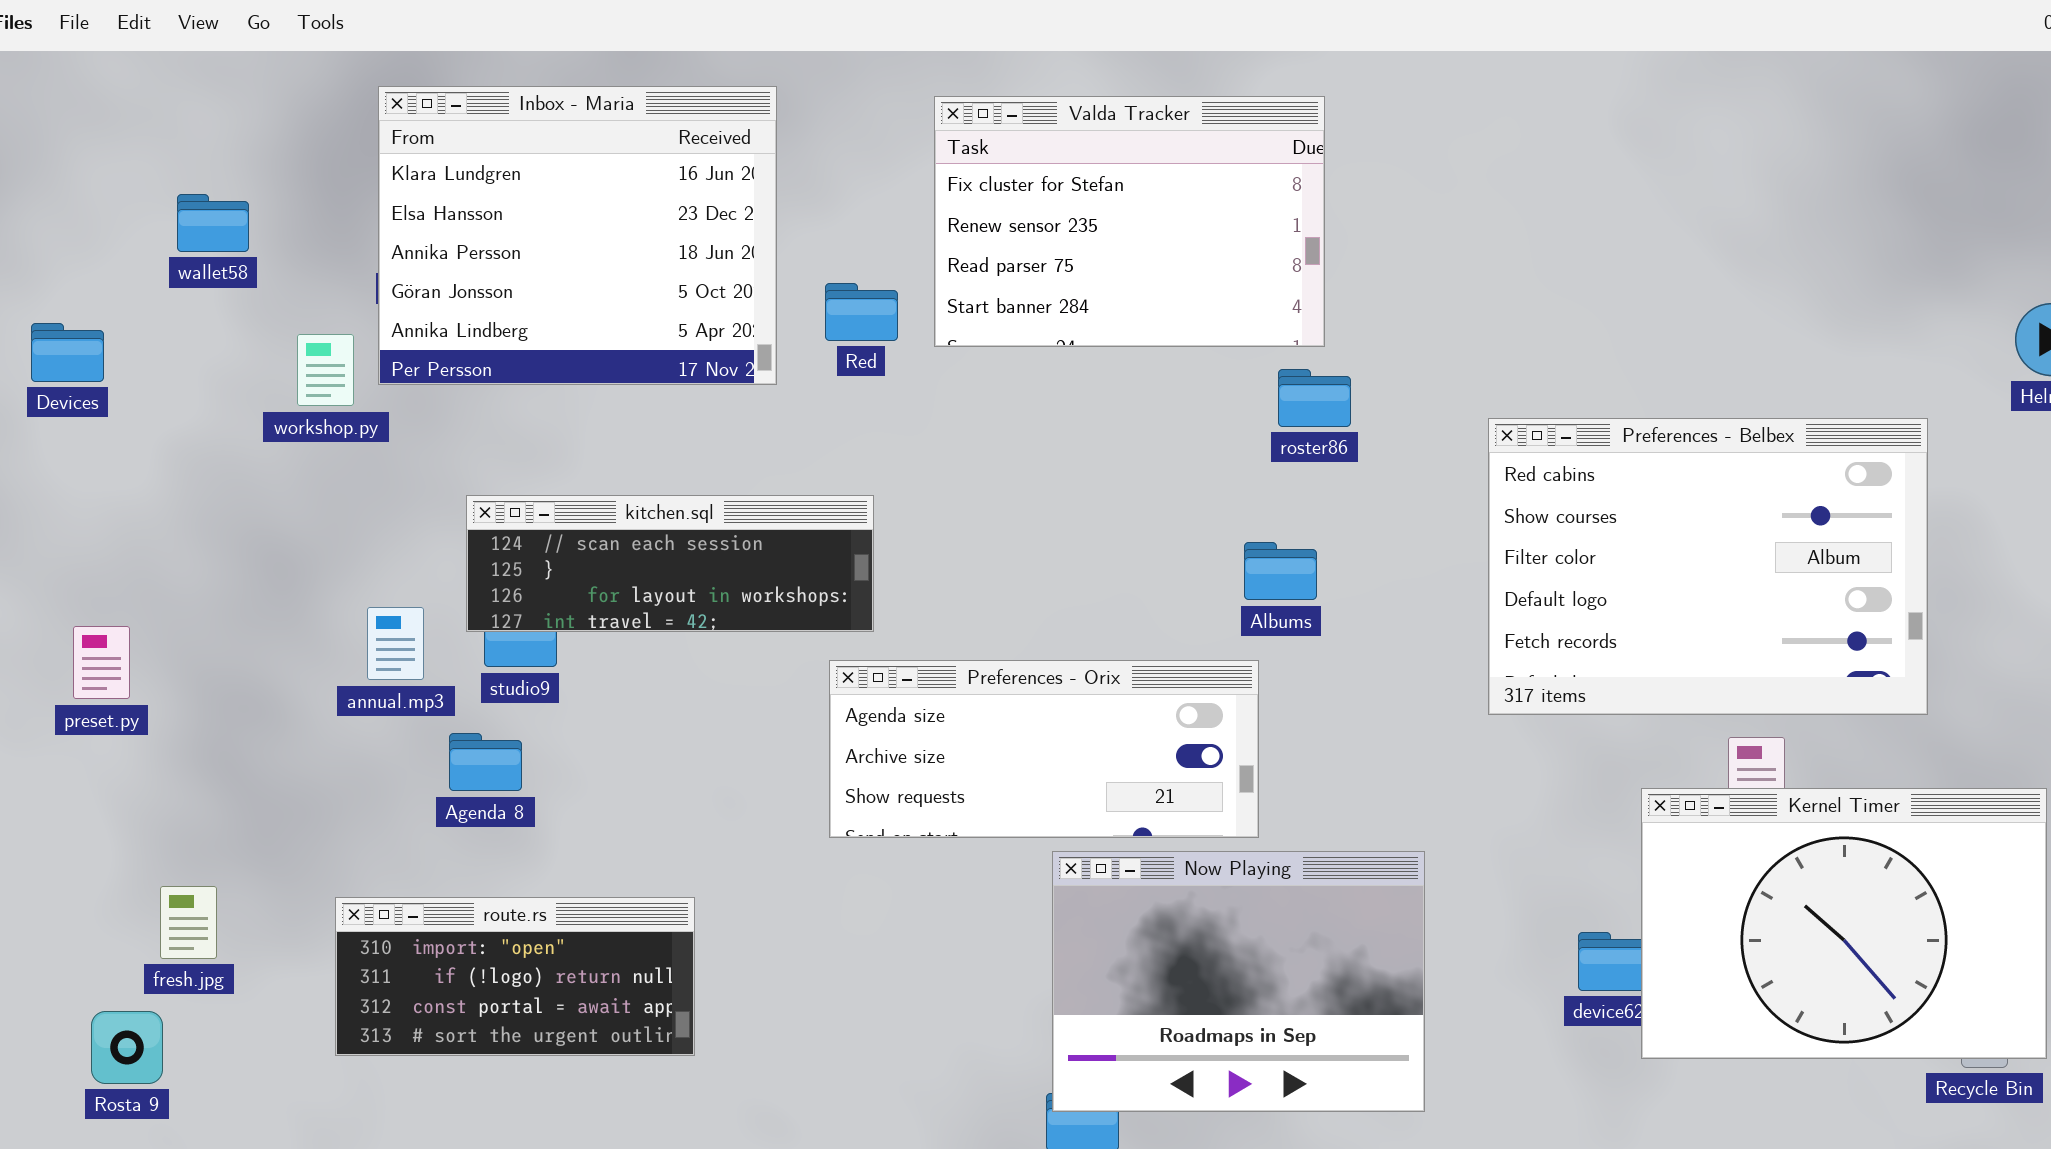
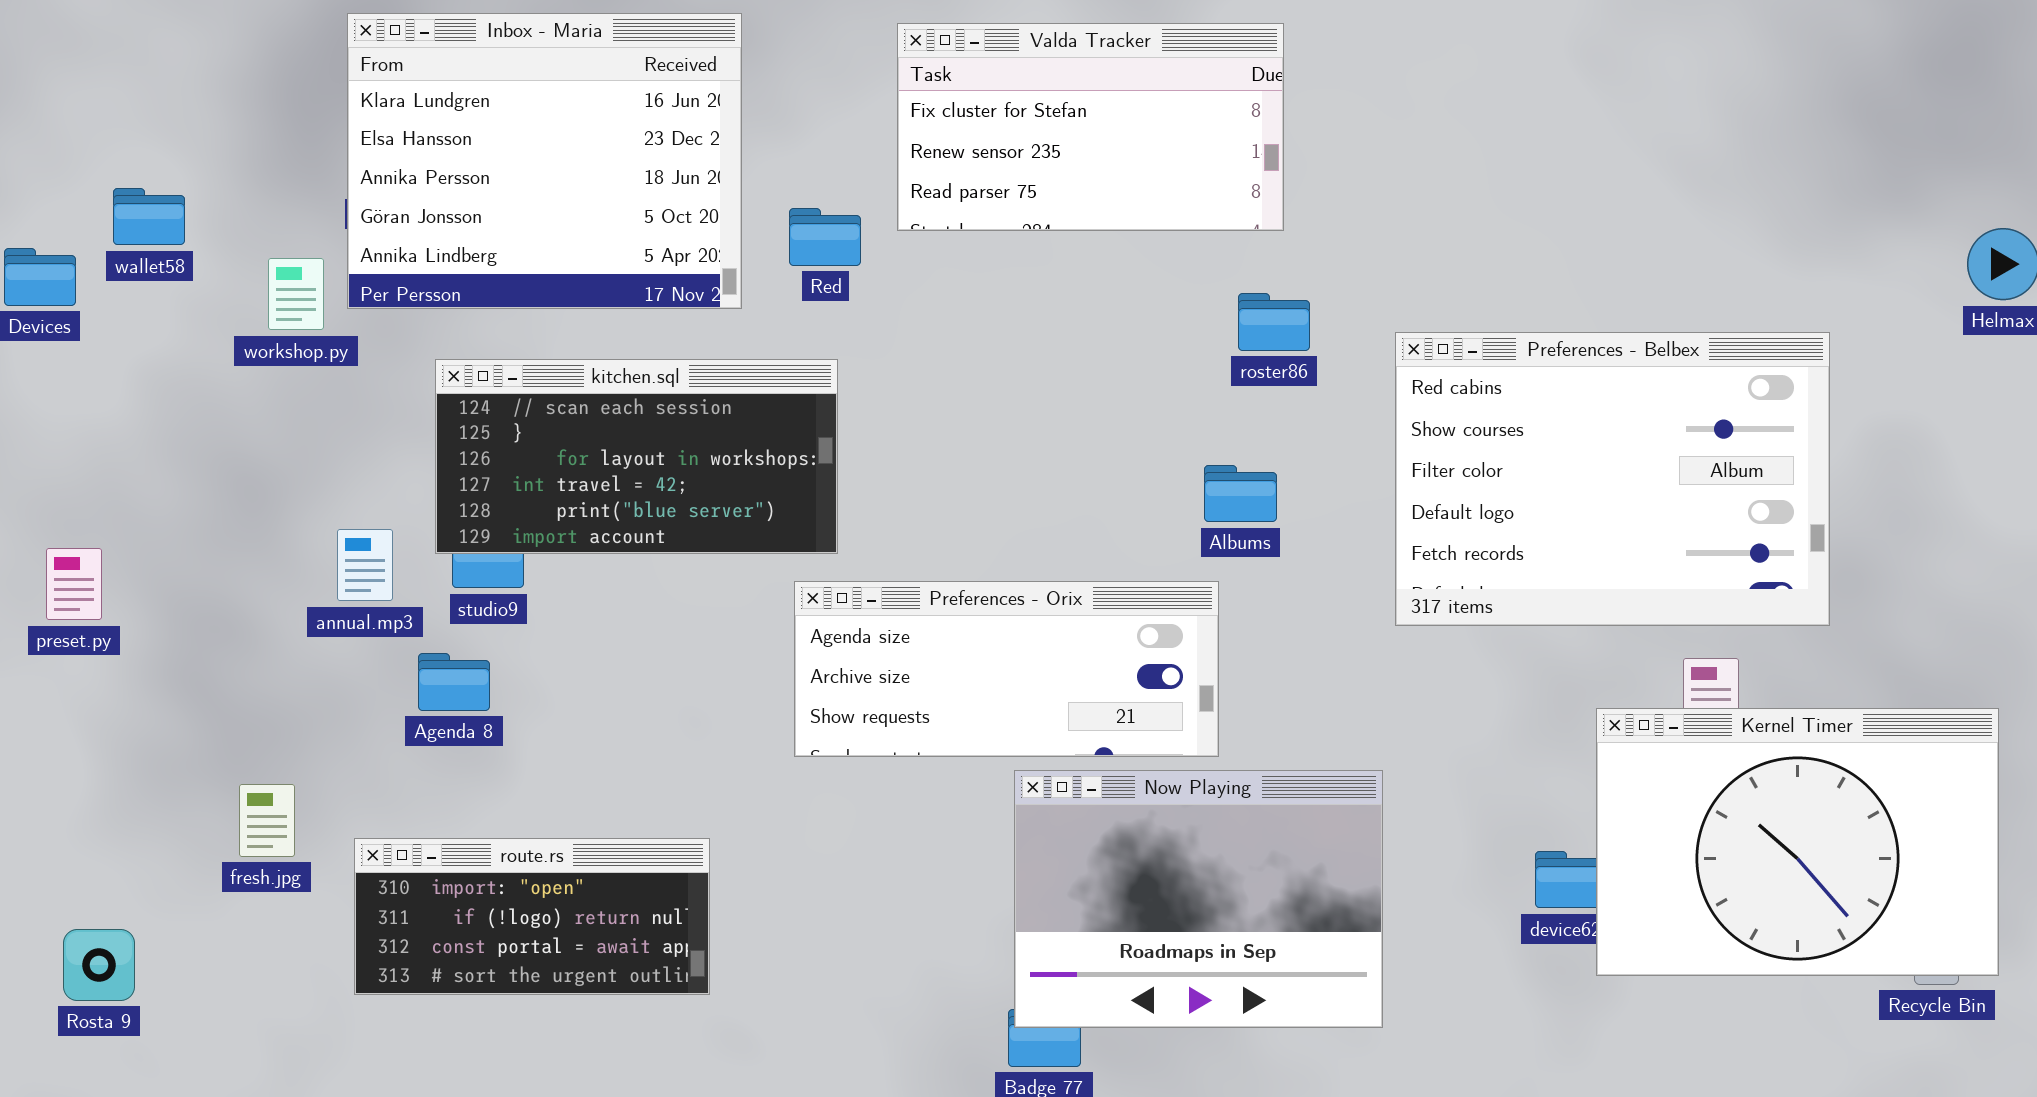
Valda Tracker: [934,96,1325,347] -> [897,23,1284,231], resized
wallet58: [177,194,249,252] -> [113,188,185,245], moved
Preferences - Belbex: [1488,418,1928,715] -> [1395,332,1830,626], moved
kitchen.sql: [466,495,874,632] -> [435,359,838,554], resized
fresh.jpg: [160,886,217,959] -> [239,784,295,857], moved
route.rs: [335,897,695,1056] -> [354,838,710,995], moved

